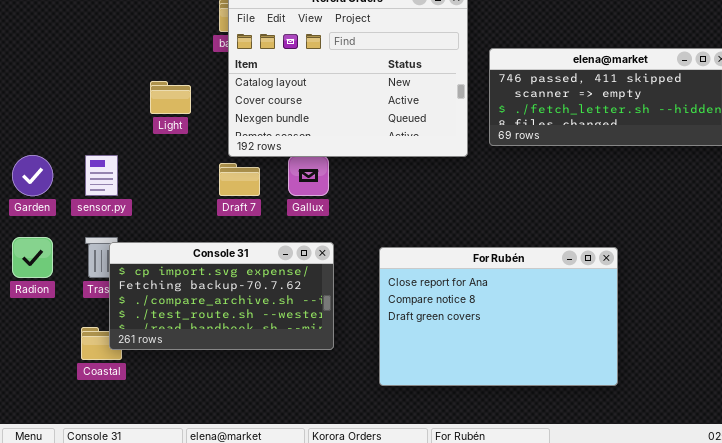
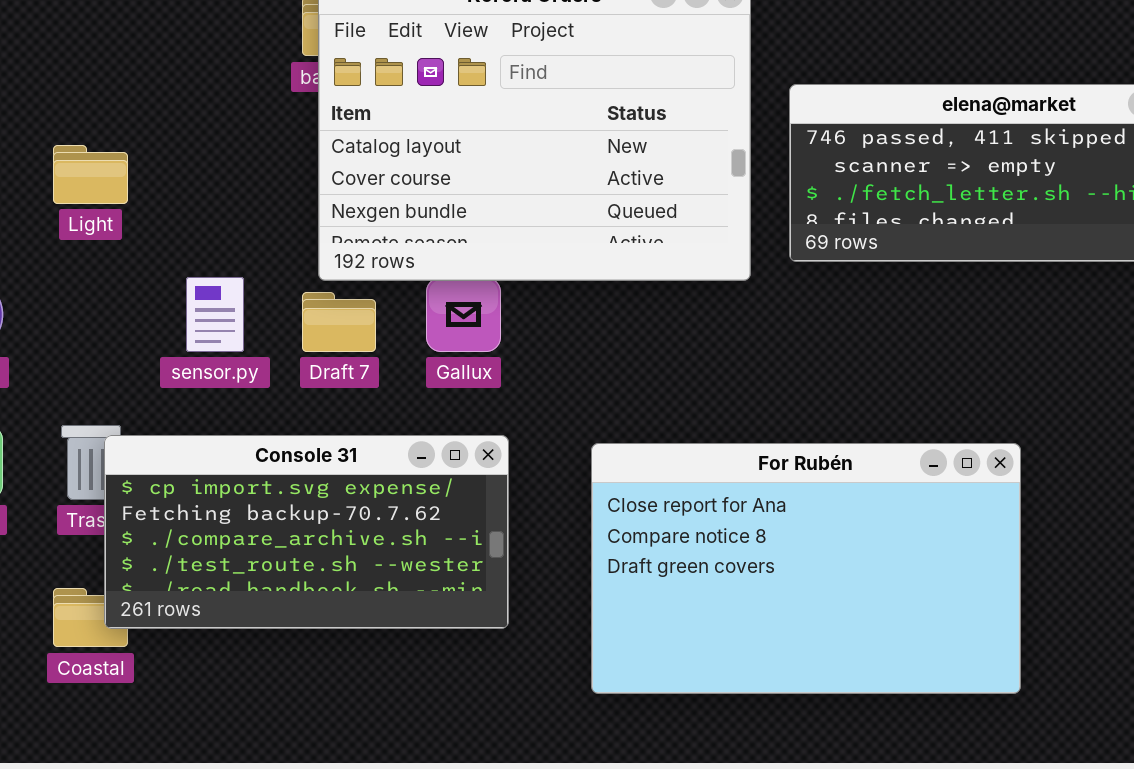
Light: [150,81,191,114] -> [53,145,128,204], moved
sensor.py: [85,155,118,196] -> [186,277,244,352], moved

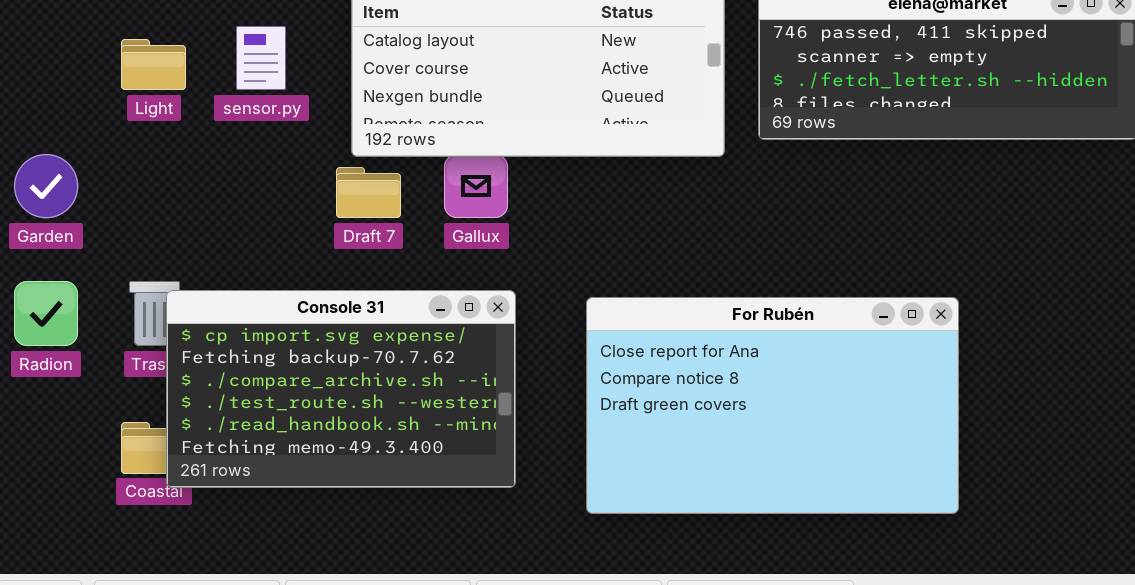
sensor.py: [186,277,244,352] -> [236,26,286,90], moved
Console 31: [104,435,509,629] -> [166,290,516,488], resized

